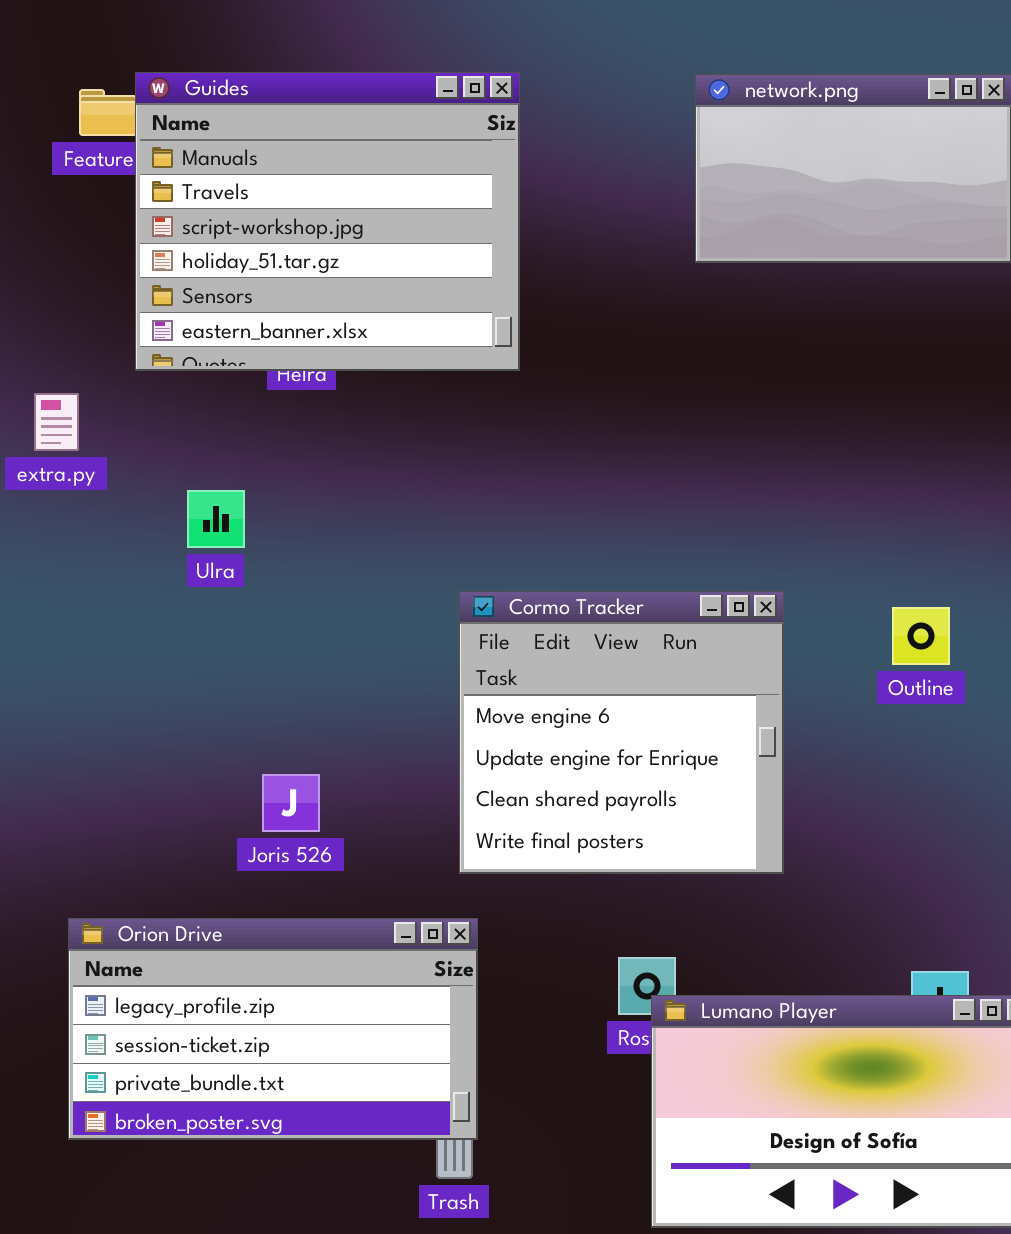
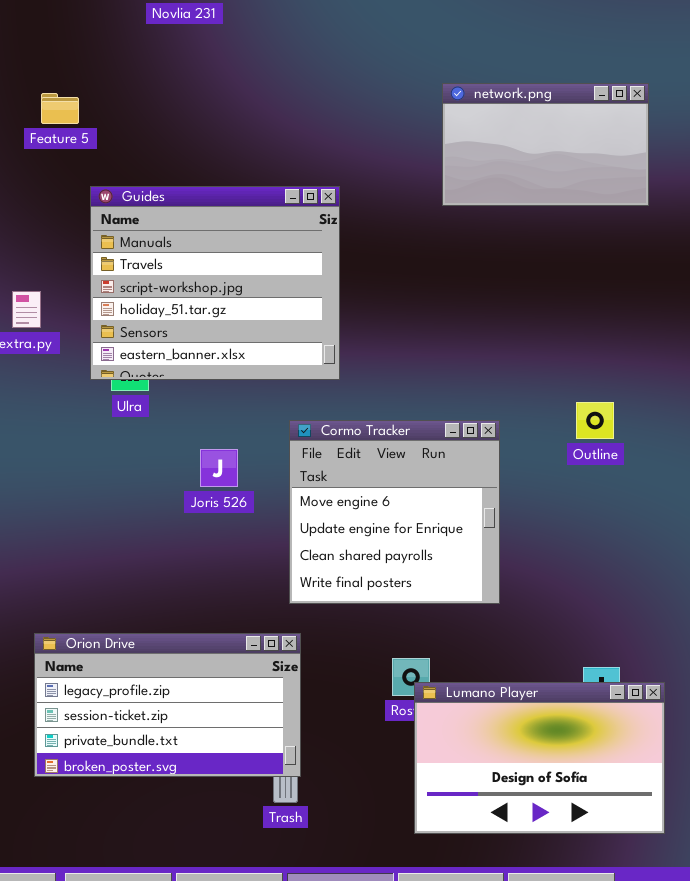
Guides: [135,72,520,371] -> [90,186,340,380], moved
Outline: [892,607,950,665] -> [576,402,614,439], moved
Joris 526: [262,774,320,832] -> [200,449,238,487], moved

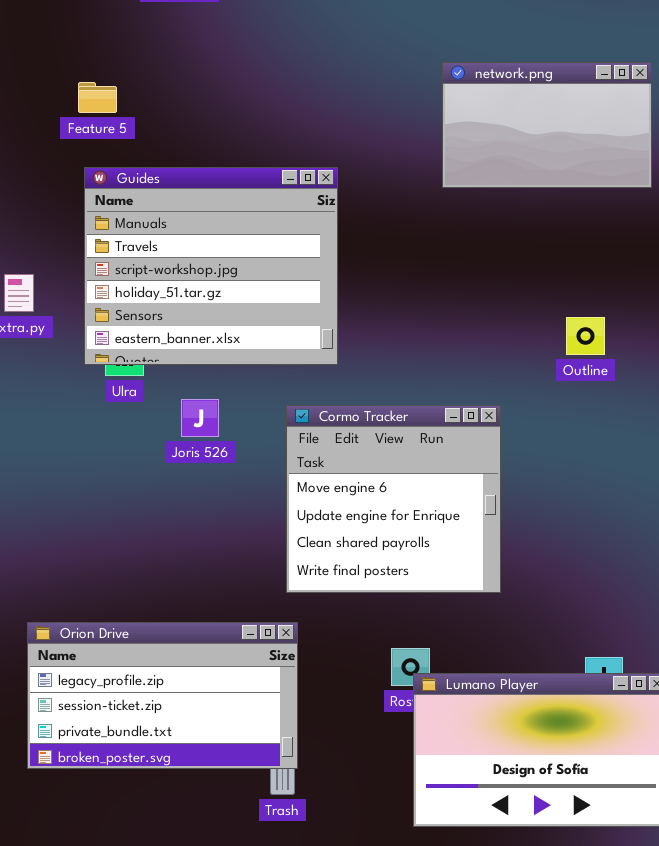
Feature 5: [41,93,79,124] -> [78,82,117,113], moved
Outline: [576,402,614,439] -> [566,317,605,355], moved
Joris 526: [200,449,238,487] -> [181,399,219,437], moved

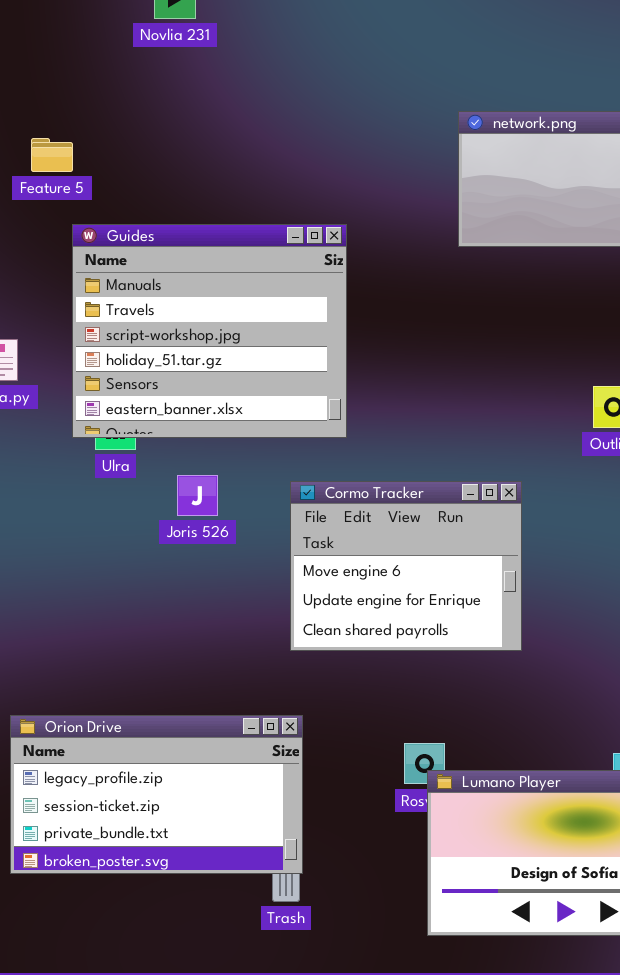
Feature 5: [78,82,117,113] -> [31,138,73,172], moved
Cormo Tracker: [286,405,501,593] -> [290,481,522,651], resized

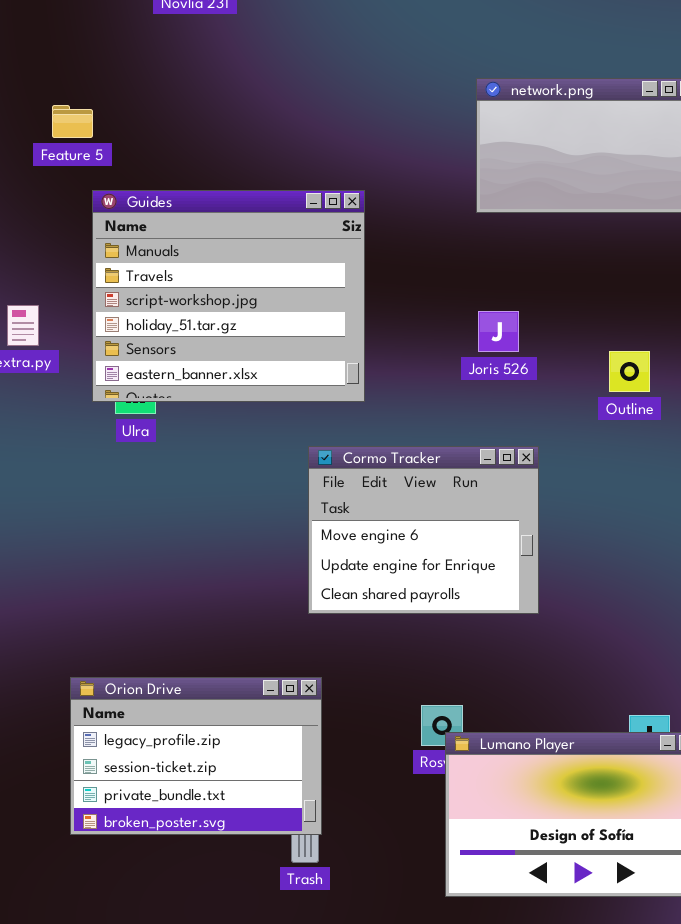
Joris 526: [177,475,218,516] -> [478,311,519,352], moved
Orion Drive: [10,715,303,874] -> [70,677,322,835], resized

